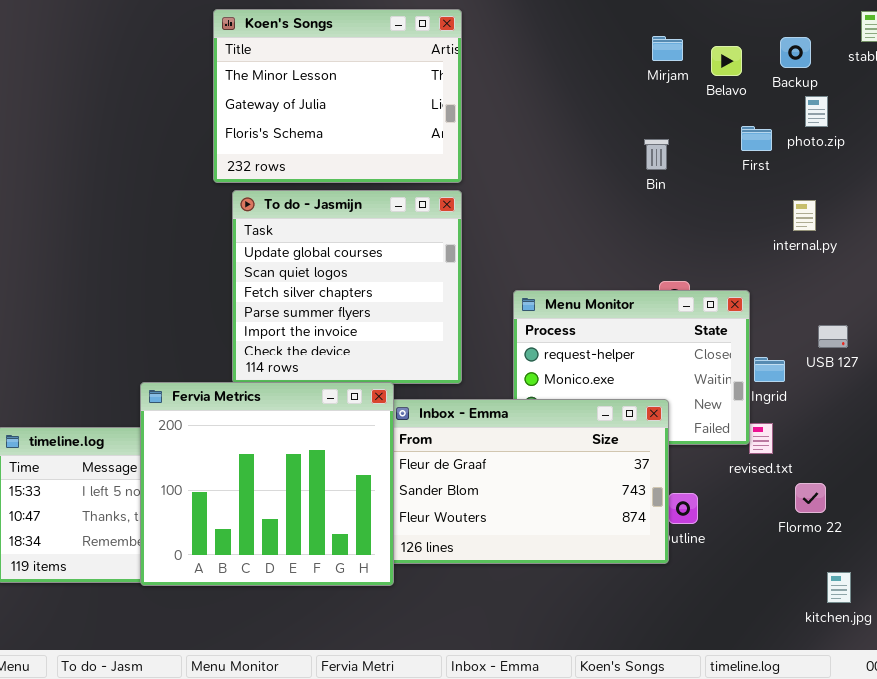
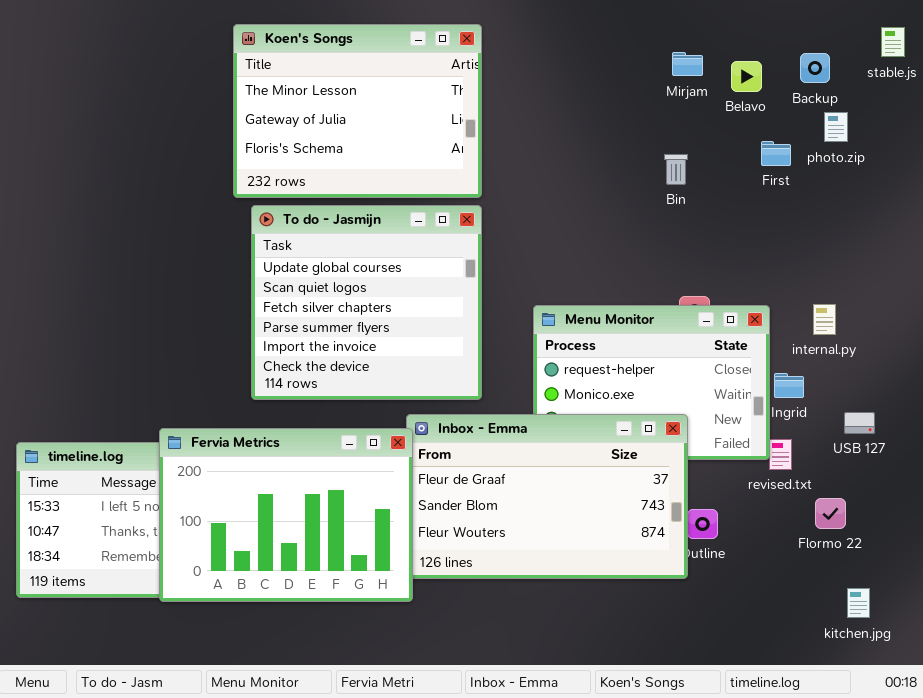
internal.py: [793,200,816,231] -> [813,304,836,335], moved
USB 127: [818,325,848,348] -> [844,412,875,434], moved
Fervia Metrics: [140,382,394,586] -> [159,428,413,602], resized

